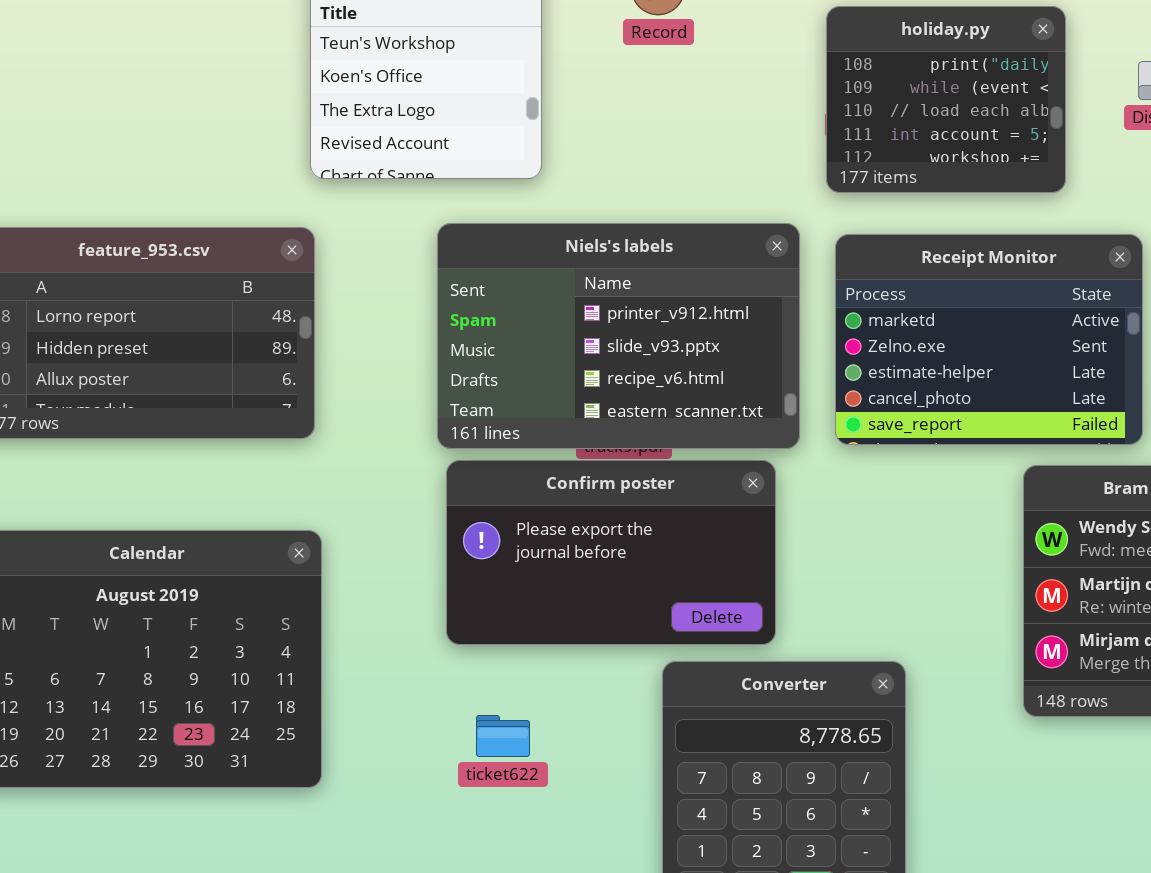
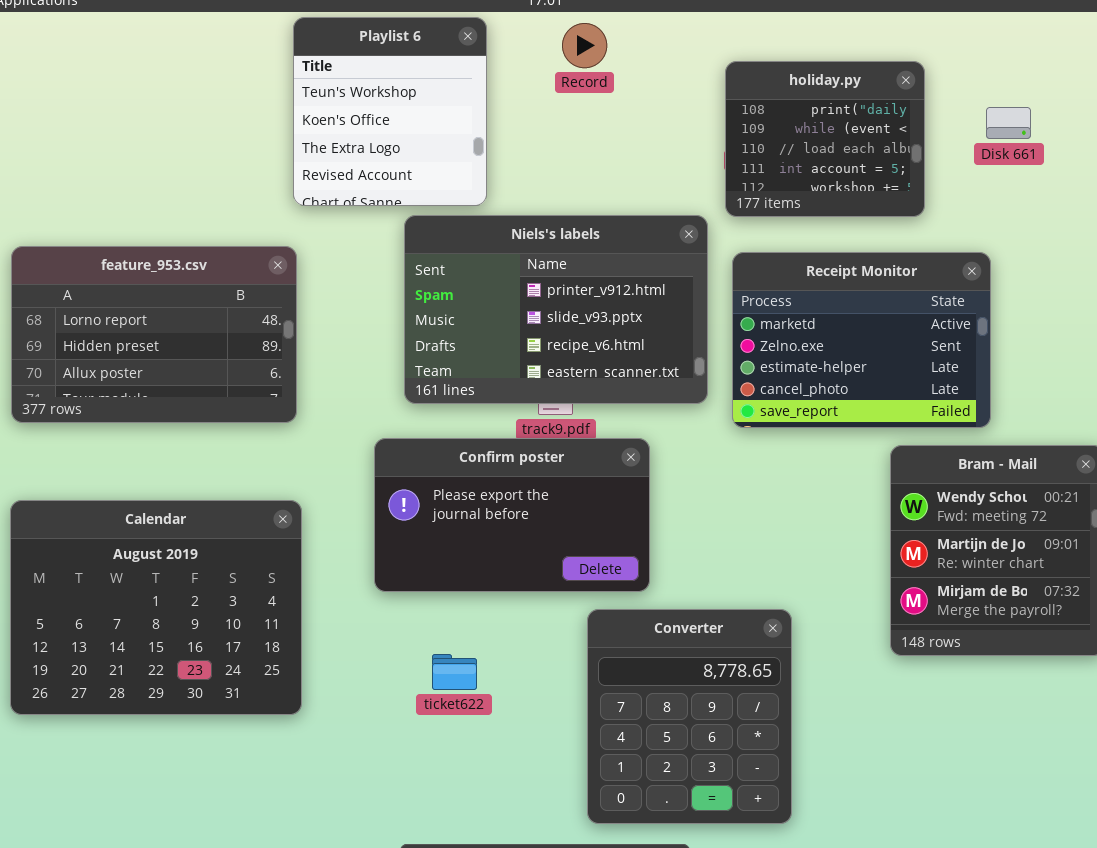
Niels's labels: [437,223,800,449] -> [404,215,708,404], moved
Confirm poster: [446,460,776,645] -> [374,438,650,592], moved

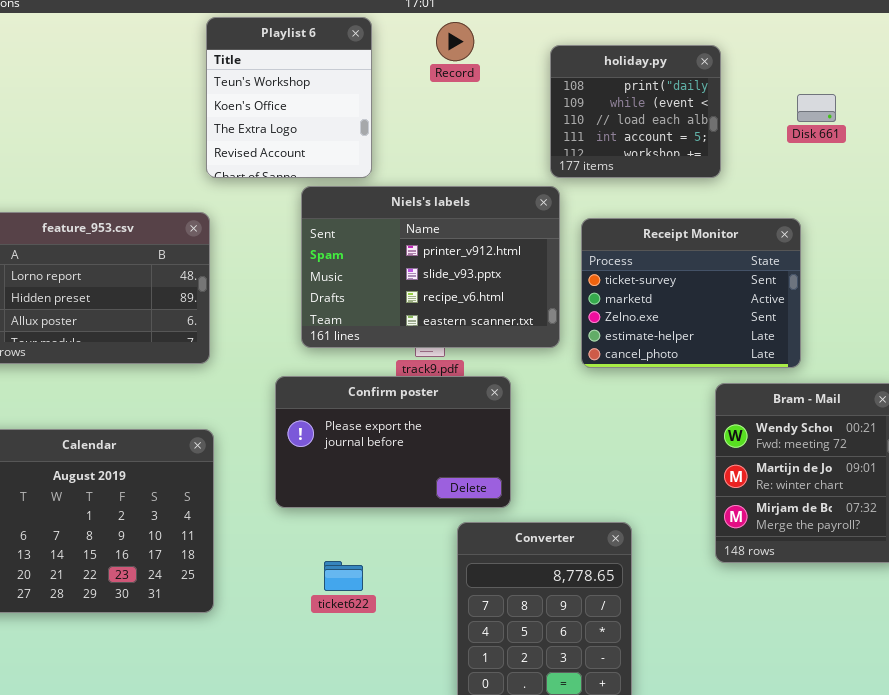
holiday.py: [725,61,925,217] -> [550,45,721,178], moved
Receipt Monitor: [732,252,991,428] -> [581,218,801,368], scrolled up 1 row

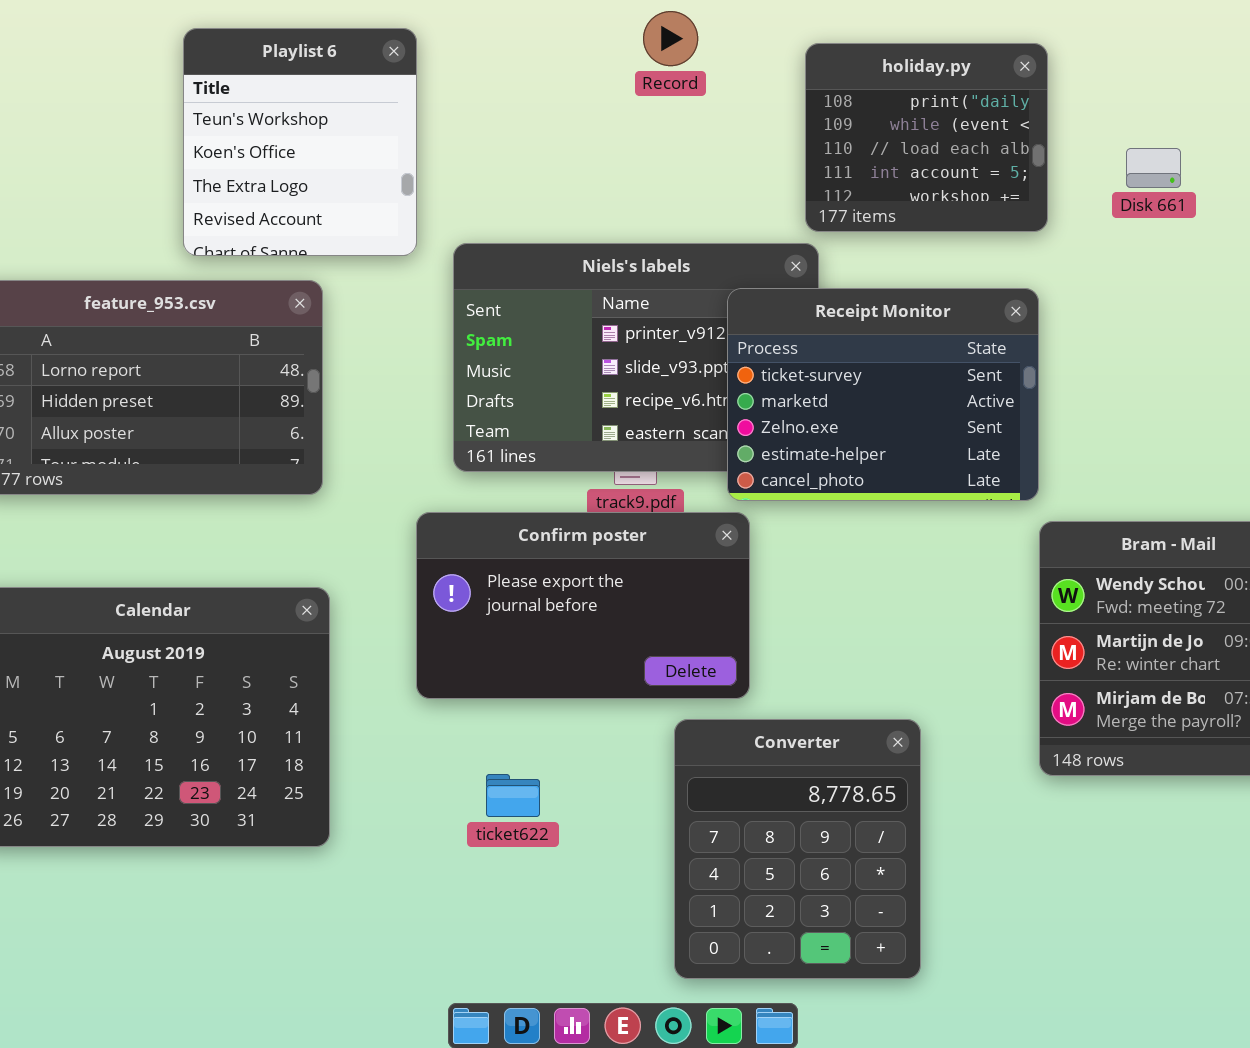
Playlist 6: [206,17,372,178] -> [183,28,417,256], moved
Disk 661: [797,94,836,122] -> [1126,148,1181,188], moved
Receipt Monitor: [581,218,801,368] -> [727,288,1039,501], moved

